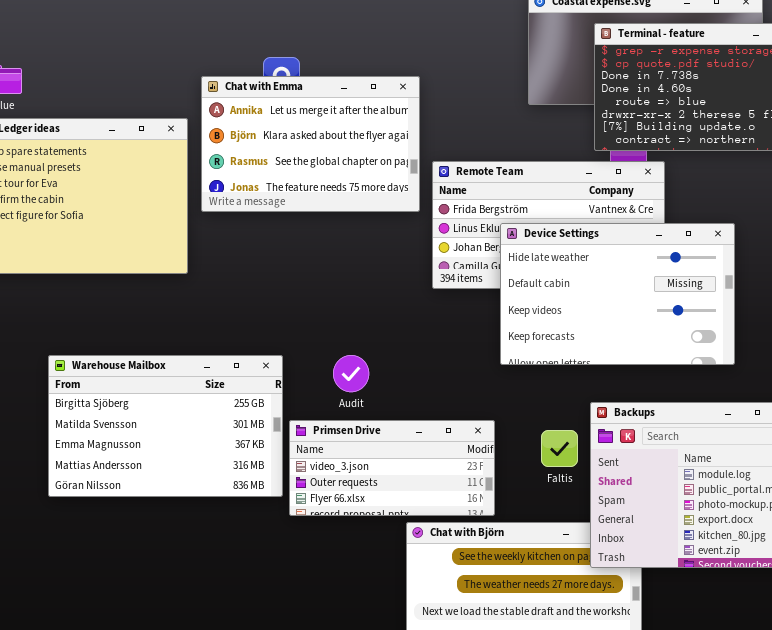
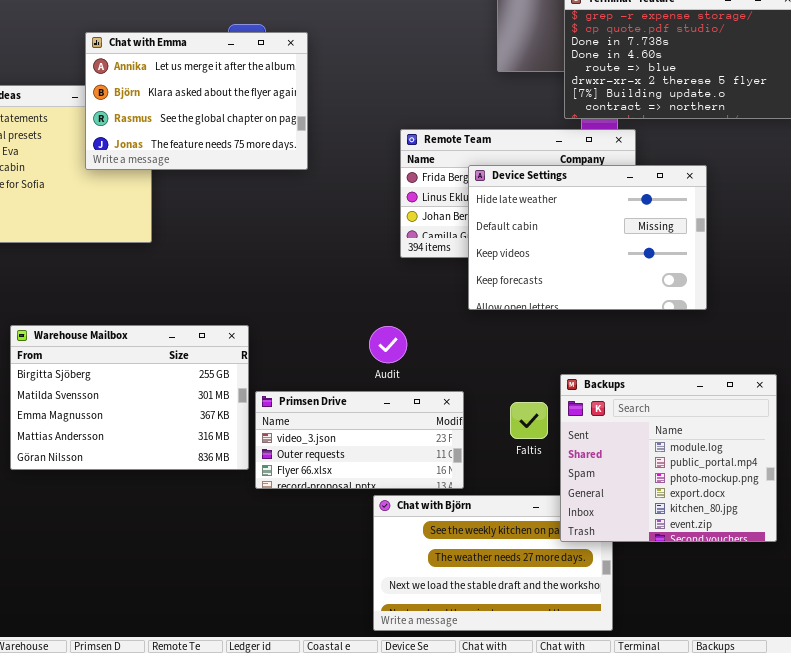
Chat with Emma: [201,76,420,212] -> [85,32,308,170], moved
Device Settings: [500,223,735,365] -> [468,165,707,310], moved
Audit: [333,355,369,392] -> [369,326,407,363], moved

